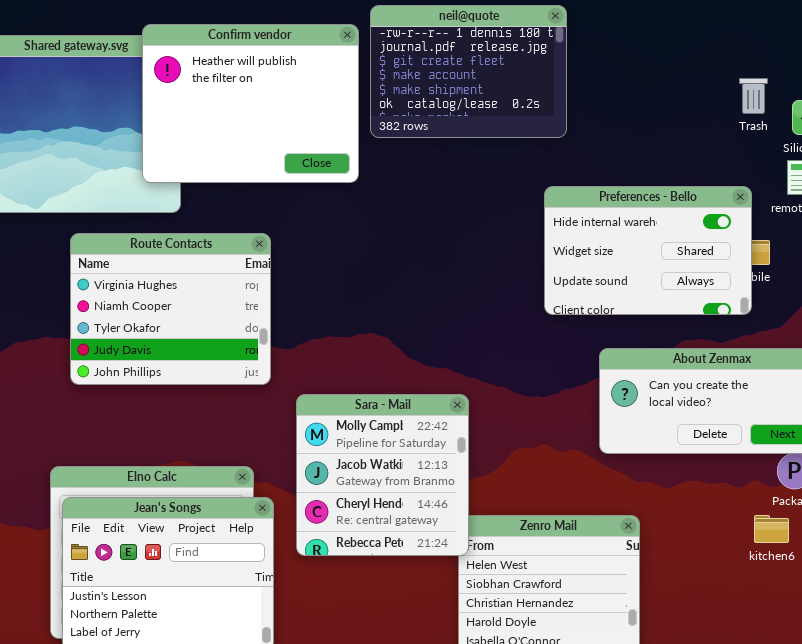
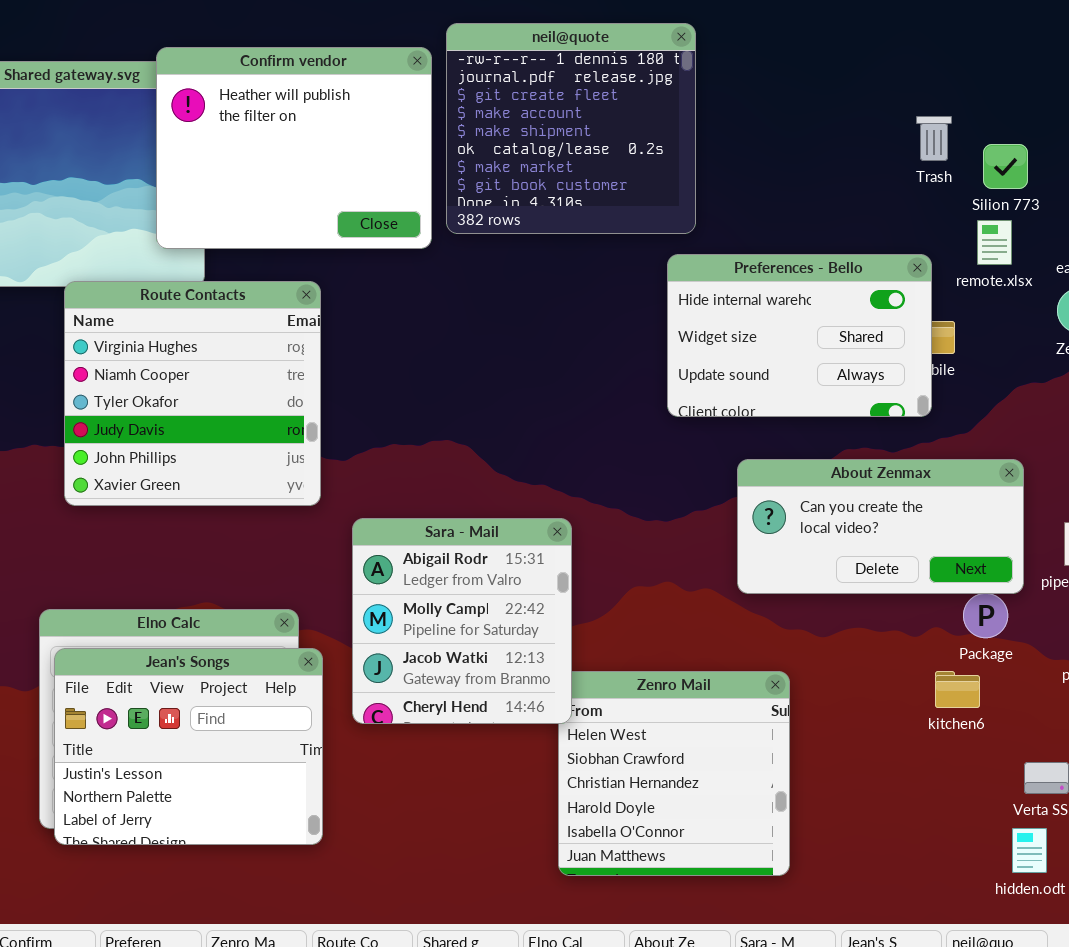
neil@quote: [370,5,567,138] -> [446,23,696,234], resized
Route Contacts: [70,233,271,385] -> [64,281,321,506], resized
Sara - Mail: [296,394,469,556] -> [352,518,572,724], scrolled up 1 row

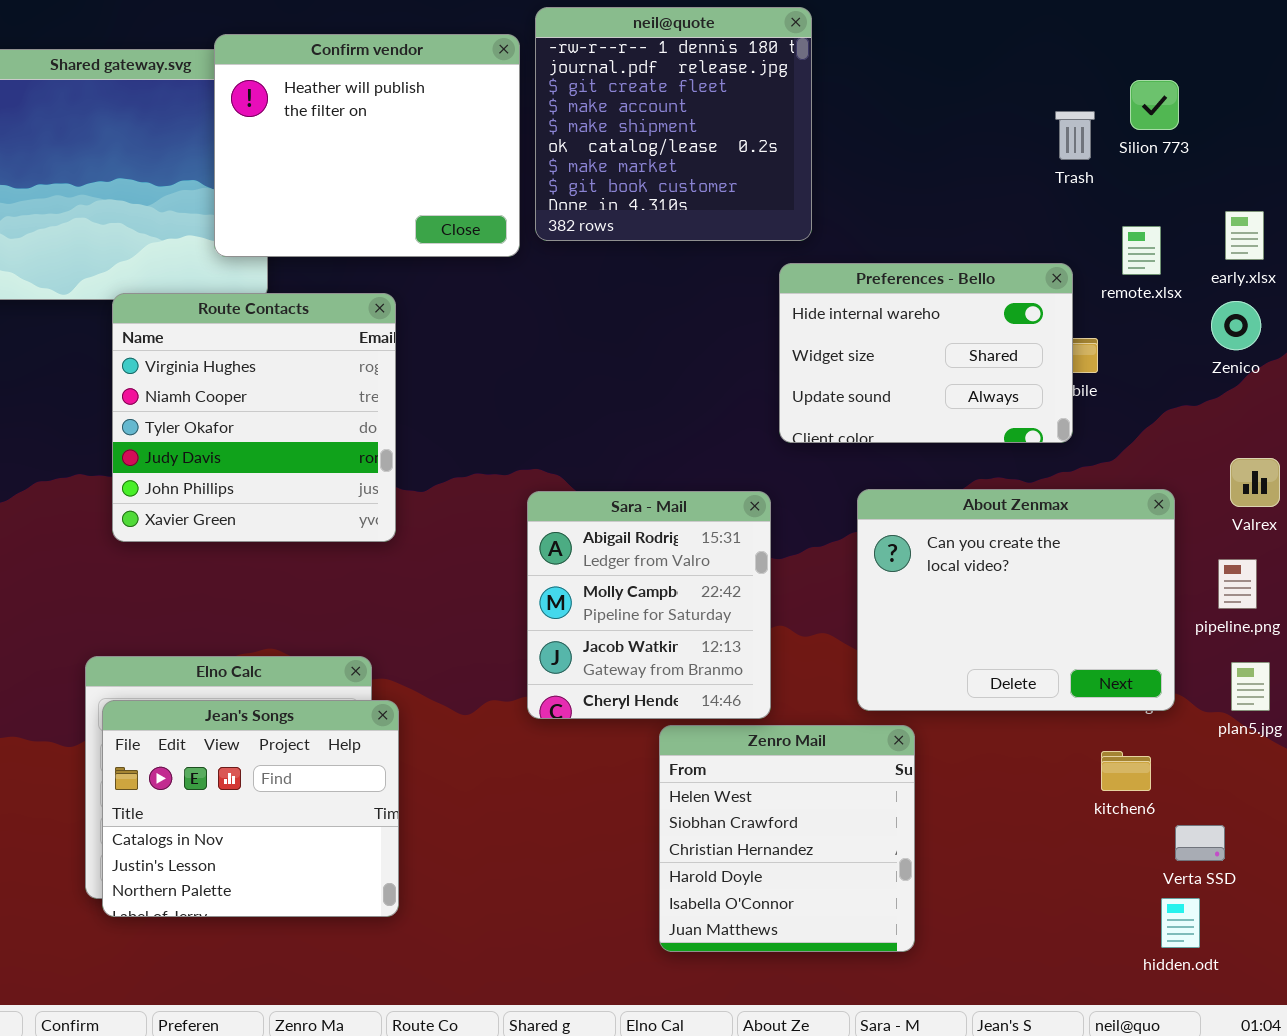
Silion 773: [983,144,1028,189] -> [1130,80,1179,130], moved
About Zenmax: [737,459,1024,594] -> [857,489,1175,711], resized
Sara - Mail: [352,518,572,724] -> [527,491,771,719], moved
Jean's Songs: [54,648,323,845] -> [102,700,399,917], scrolled up 1 row
kitchen6: [935,671,980,708] -> [1101,751,1151,791], moved

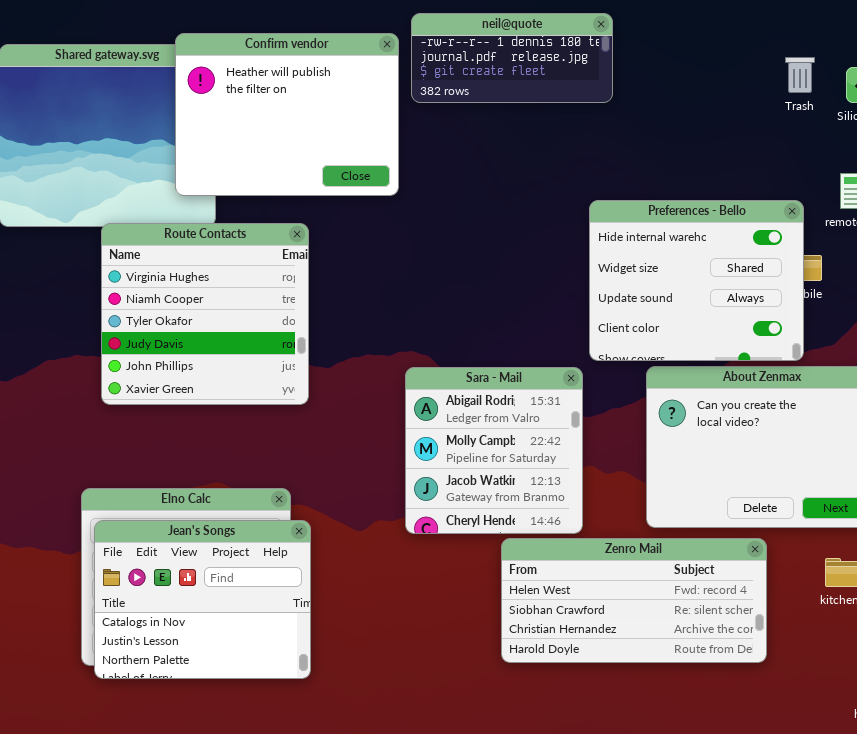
neil@quote: [535,7,812,241] -> [411,13,613,103], resized
Trash: [1055,111,1095,160] -> [785,57,815,93], moved
Preferences - Bello: [779,263,1073,443] -> [589,200,804,361], resized
Zenro Mail: [659,725,915,952] -> [501,538,767,663], resized

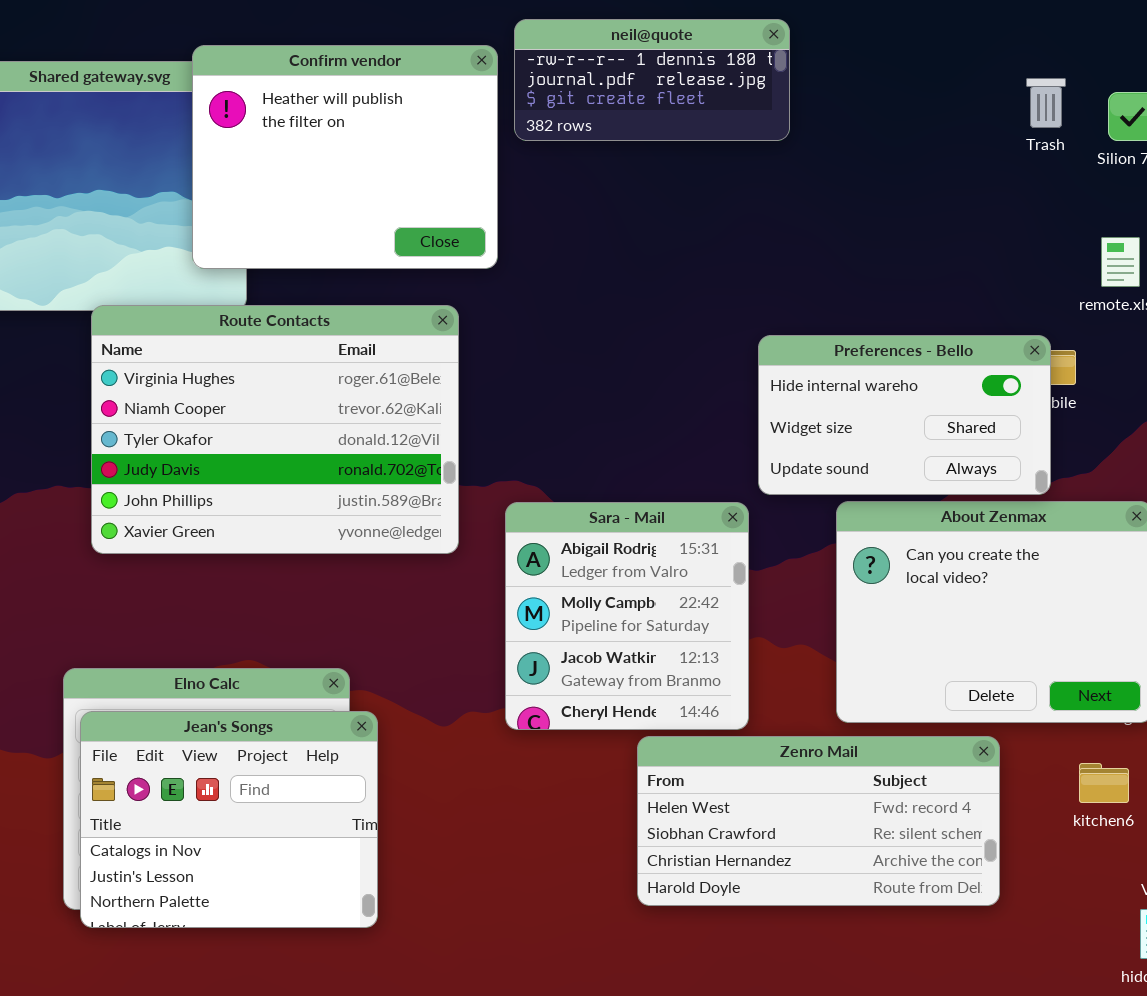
Preferences - Bello: [589,200,804,361] -> [758,335,1051,495], resized
Route Contacts: [101,223,309,405] -> [91,305,459,554], resized

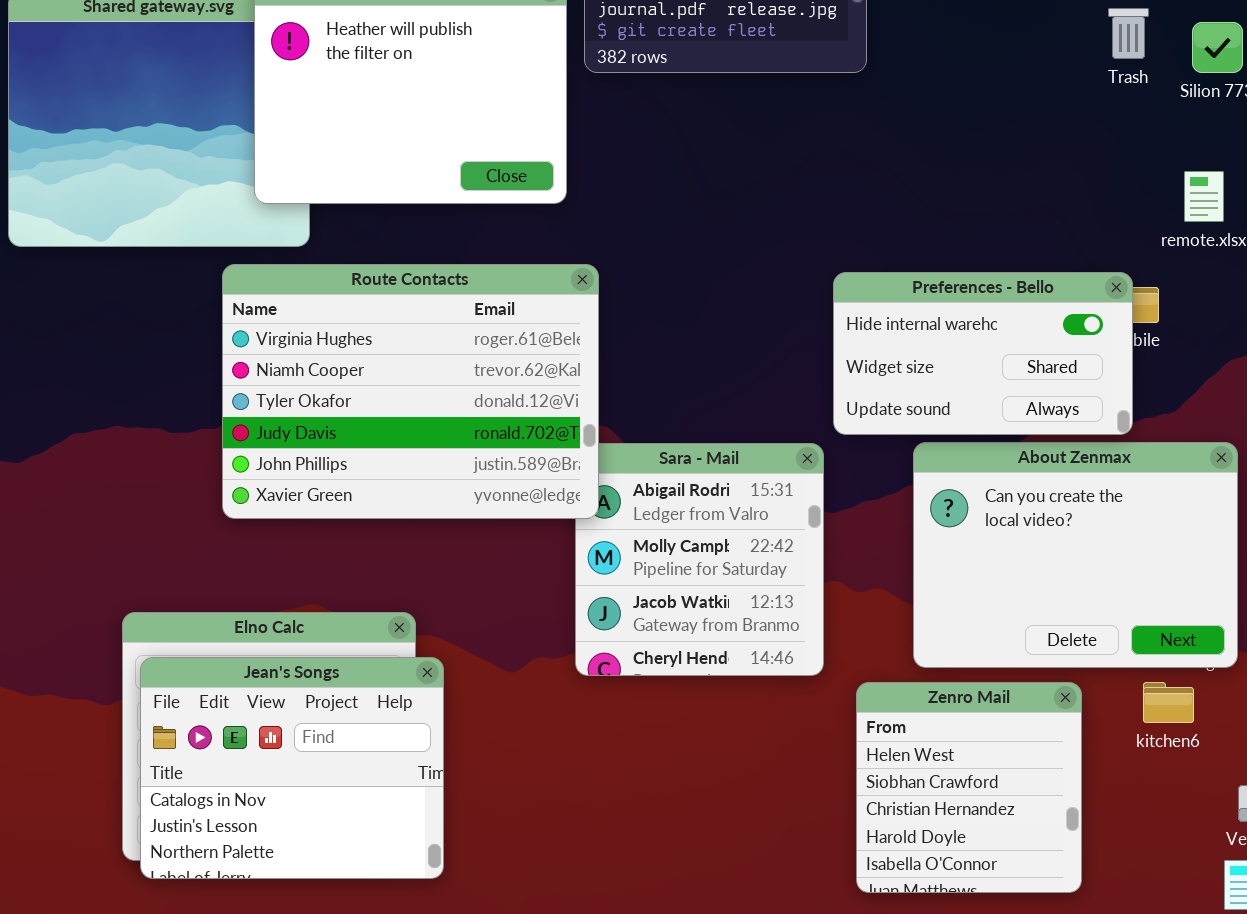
Route Contacts: [91,305,459,554] -> [222,264,599,519], moved
Zenro Mail: [637,736,1000,906] -> [856,682,1082,893], resized
kitchen6: [1079,763,1129,803] -> [1143,682,1194,723], moved

